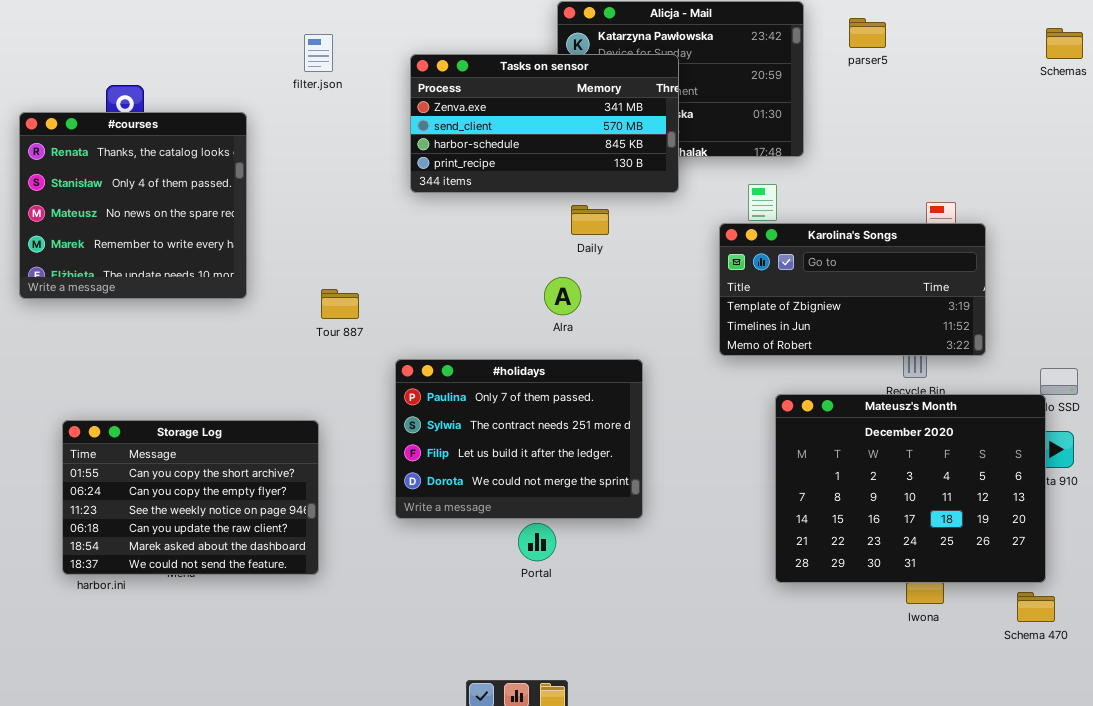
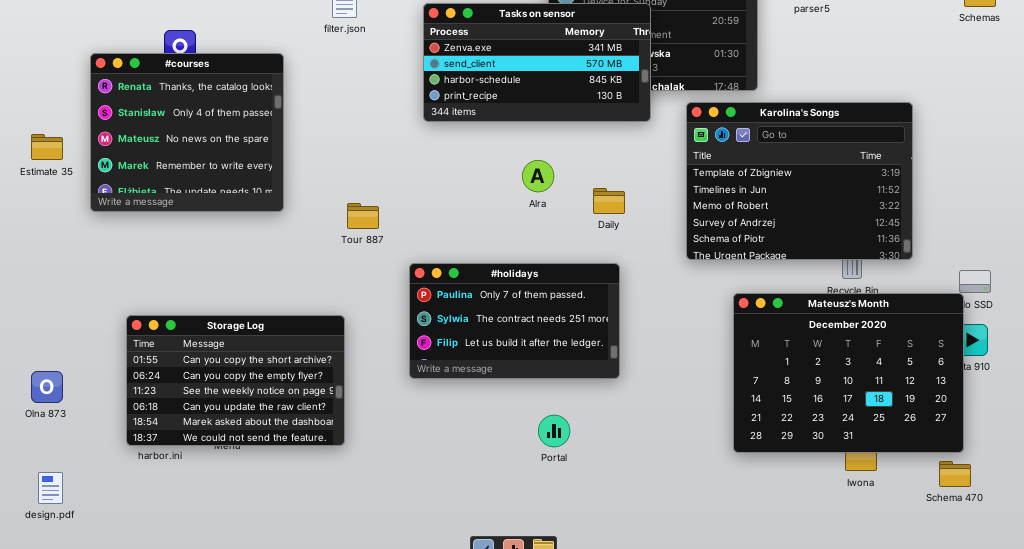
Daily: [571,205,609,235] -> [593,188,625,214], moved
Karolina's Songs: [719,223,986,356] -> [686,102,913,260], resized
Alra: [544,277,581,315] -> [522,160,554,192], moved
#holidays: [395,359,643,519] -> [409,263,620,379], resized
Portal: [518,523,556,561] -> [538,415,570,447], moved

